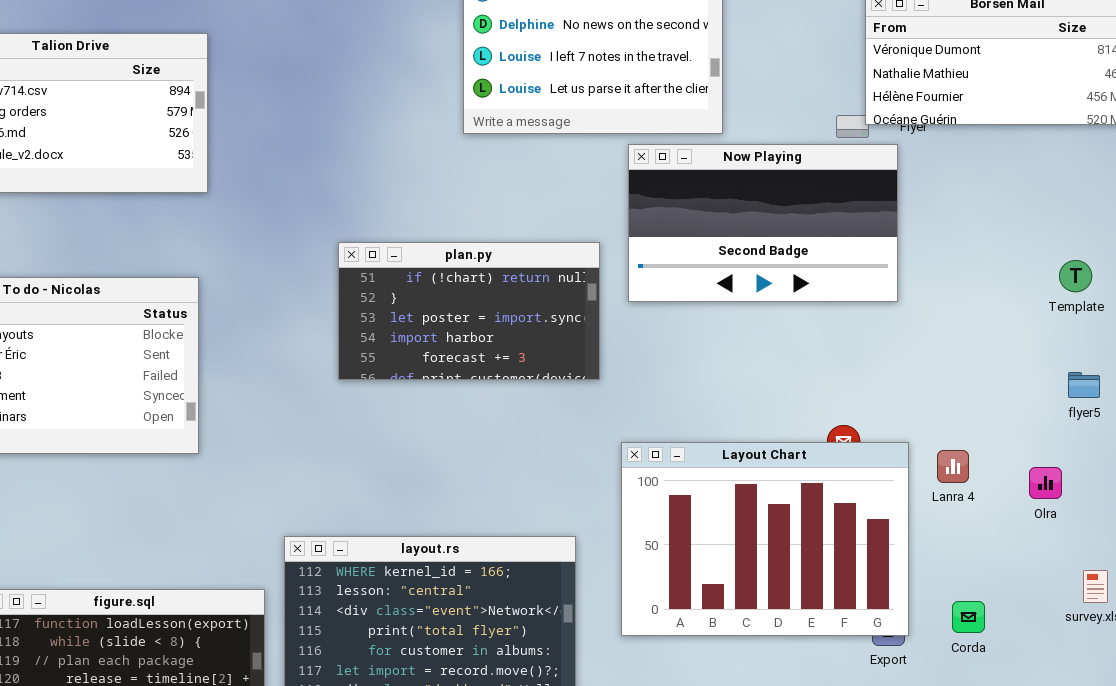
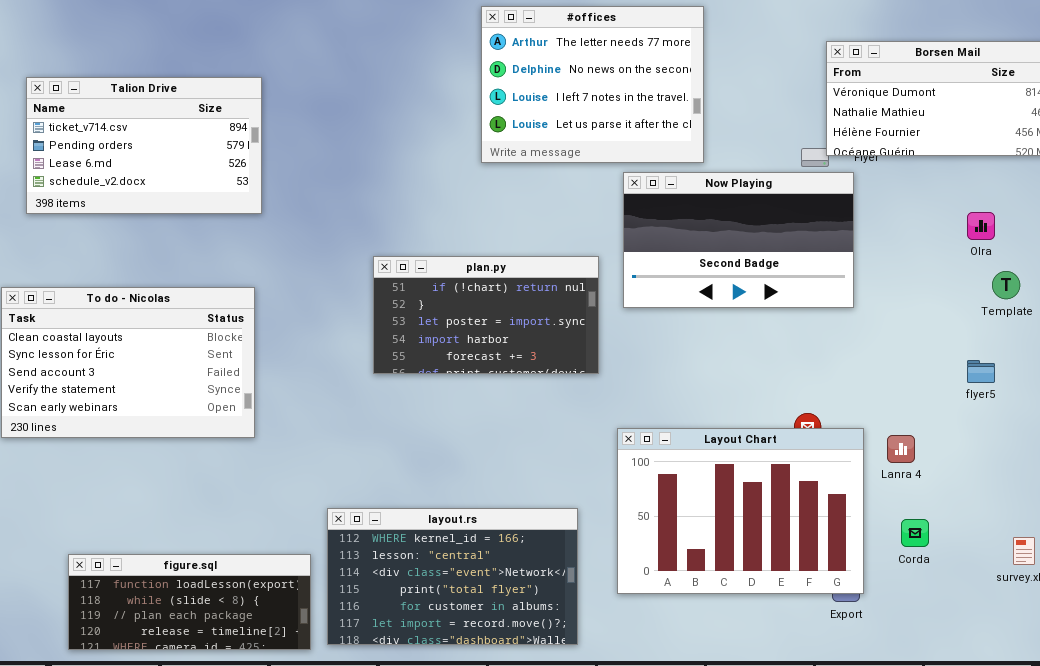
flyer5: [1068,372,1100,398] -> [967,360,995,383], moved
Olra: [1029,467,1062,499] -> [967,212,995,240], moved
Corda: [952,601,985,633] -> [901,519,929,547], moved

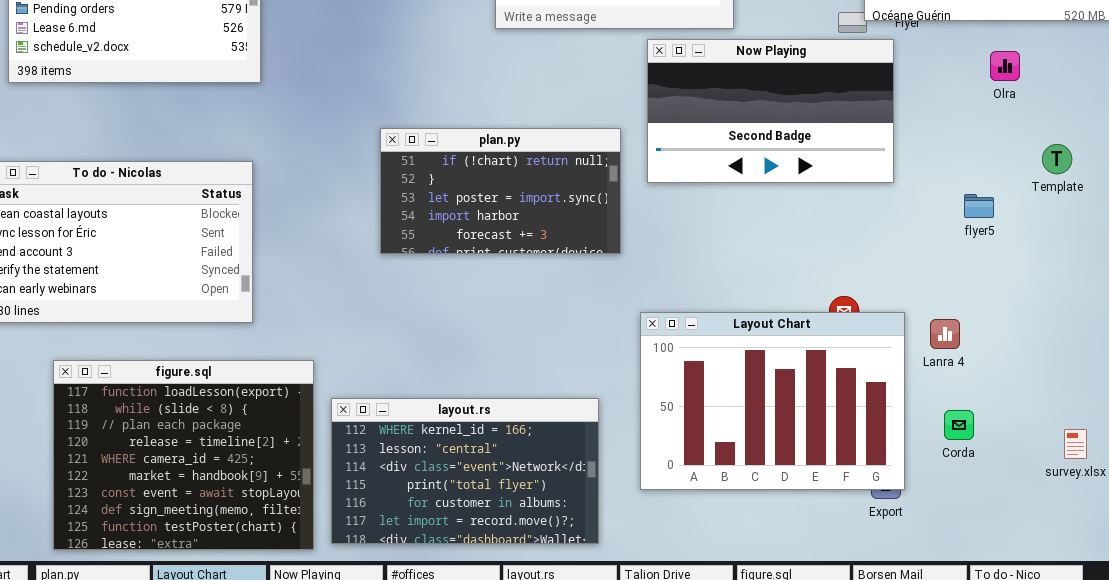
Olra: [967,212,995,240] -> [990,51,1020,81], moved
flyer5: [967,360,995,383] -> [964,194,994,218], moved
figure.sql: [68,554,311,650] -> [53,360,314,550], resized

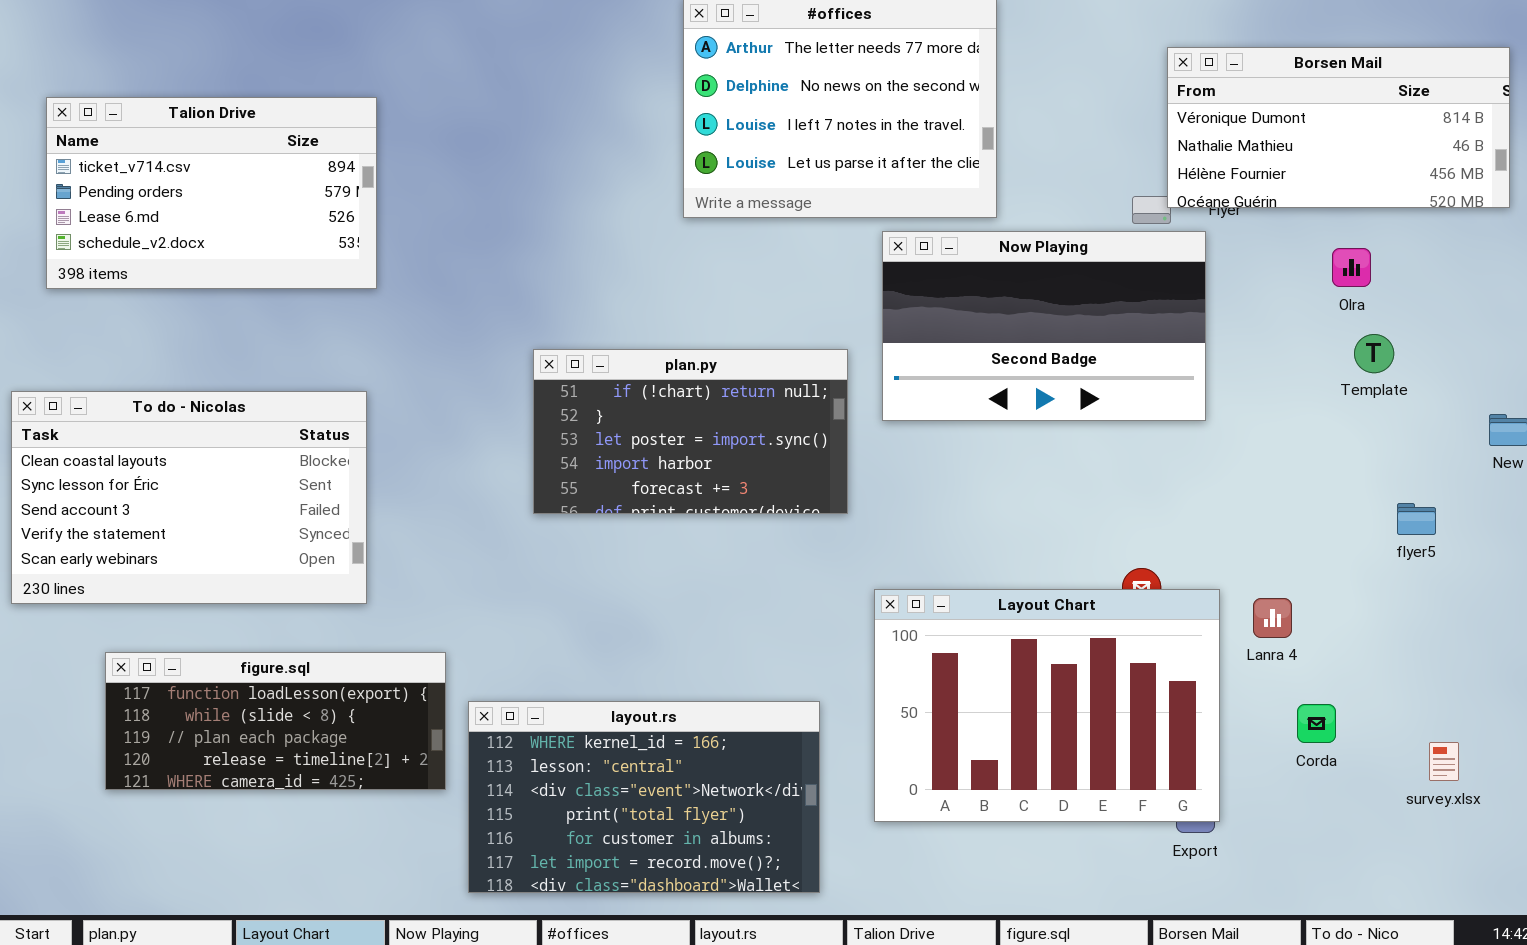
Template: [1042,144,1072,174] -> [1354,334,1394,373], moved
flyer5: [964,194,994,218] -> [1397,503,1436,535], moved
figure.sql: [53,360,314,550] -> [105,652,446,790], resized
Corda: [944,410,974,440] -> [1297,704,1336,743], moved

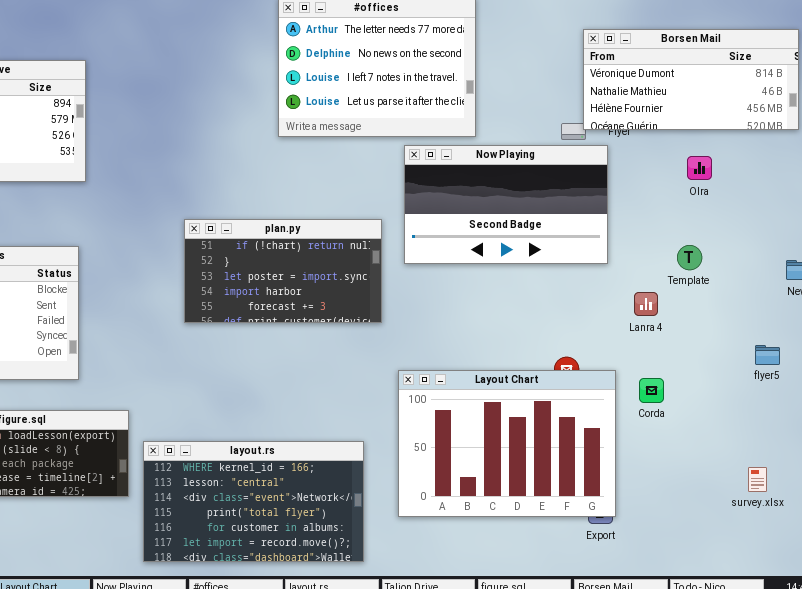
Template: [1354,334,1394,373] -> [677,245,702,270], moved
flyer5: [1397,503,1436,535] -> [755,345,780,365], moved
Lanra 4: [1253,598,1292,638] -> [634,292,658,316], moved
Corda: [1297,704,1336,743] -> [639,378,664,403], moved

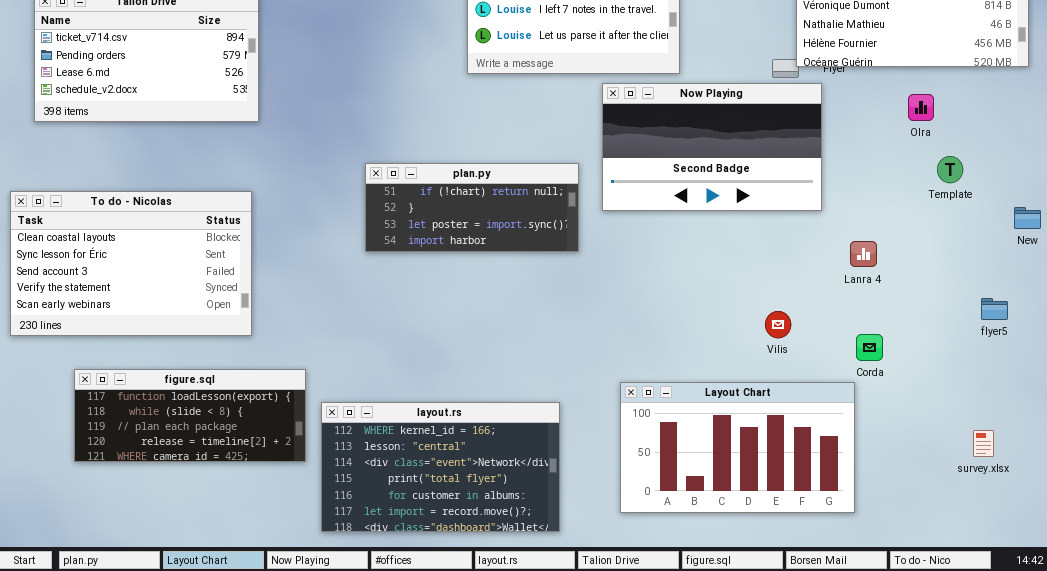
plan.py: [184,219,382,323] -> [365,163,579,252], resized
Template: [677,245,702,270] -> [937,156,963,183], moved
Layout Chart: [398,370,616,517] -> [620,382,855,513], moved, resized

